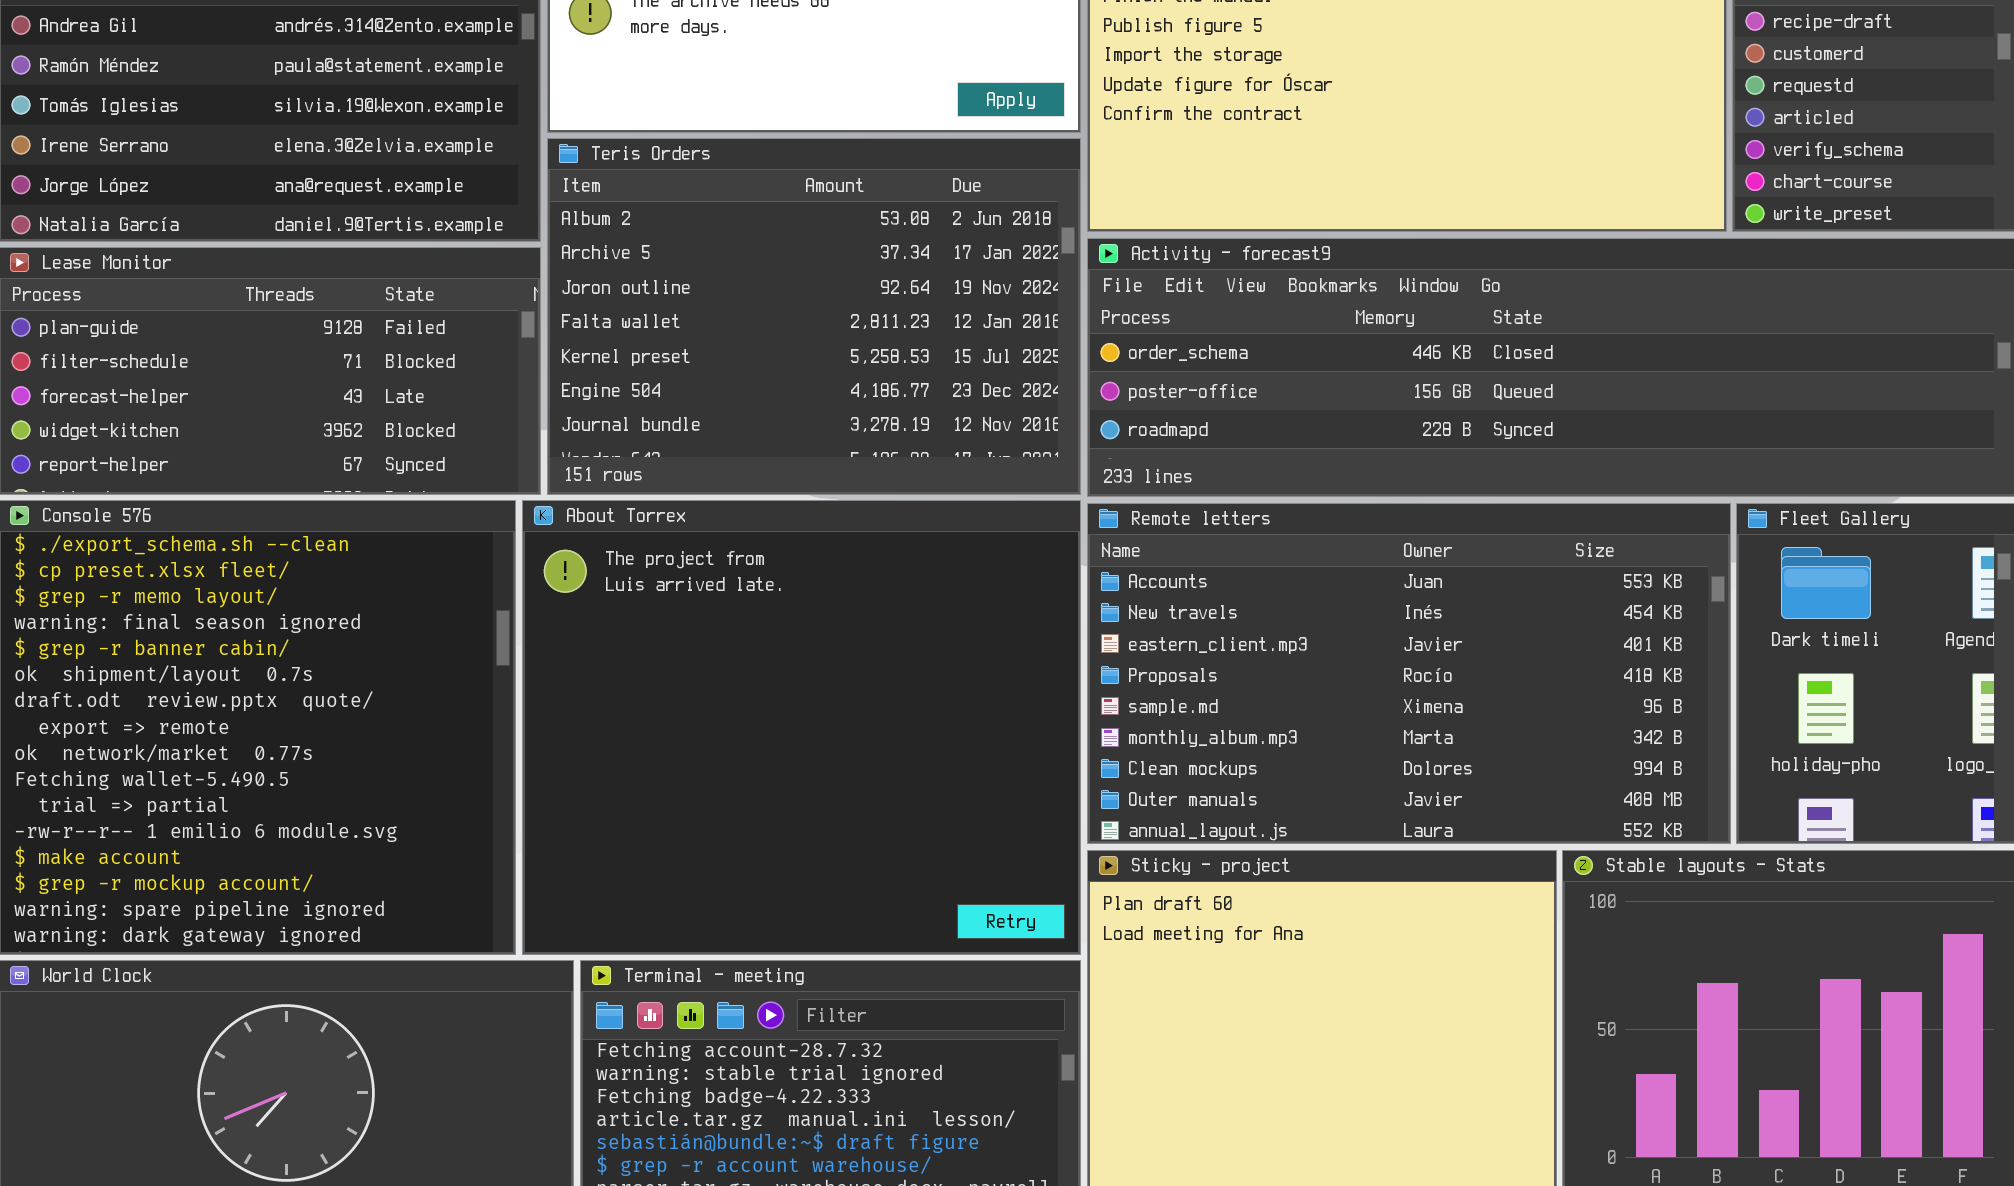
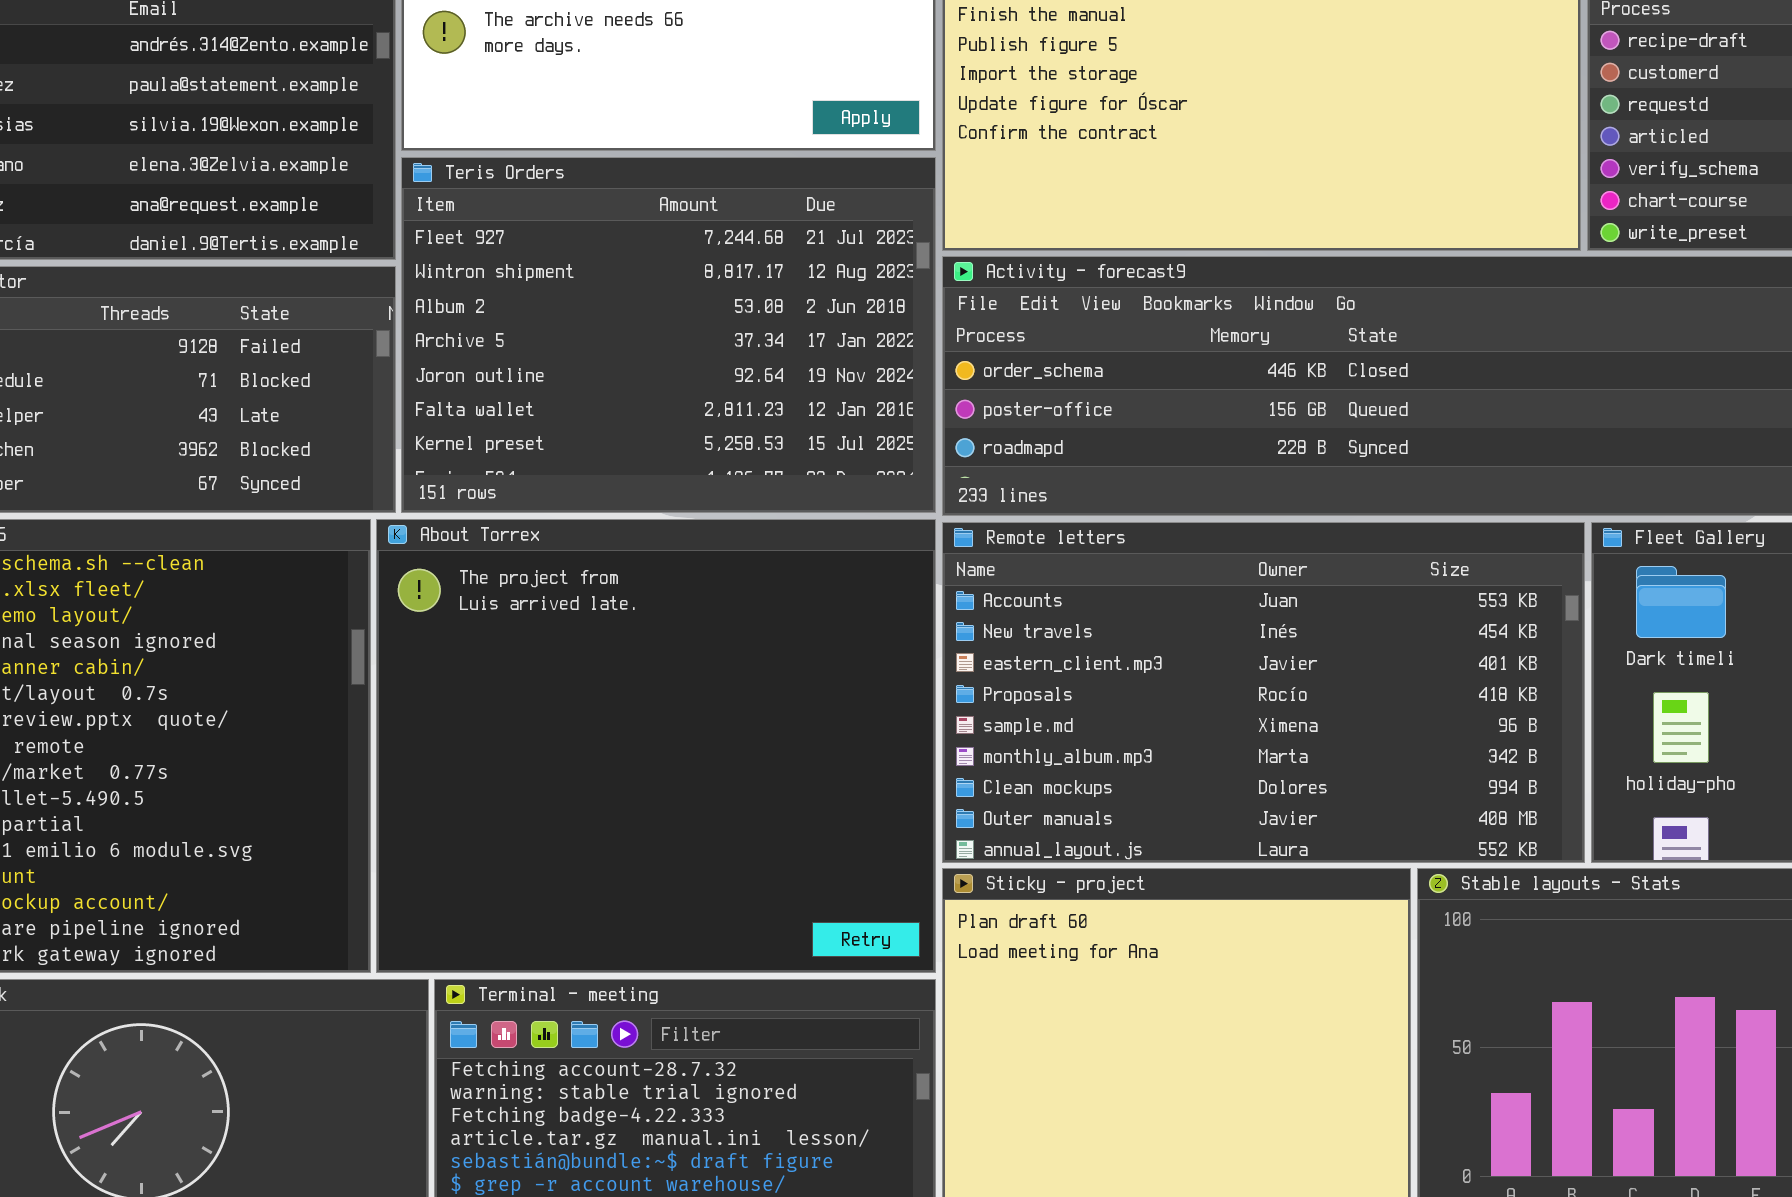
Teris Orders: [547,138,1081,495] -> [401,157,936,513], scrolled up 2 rows

